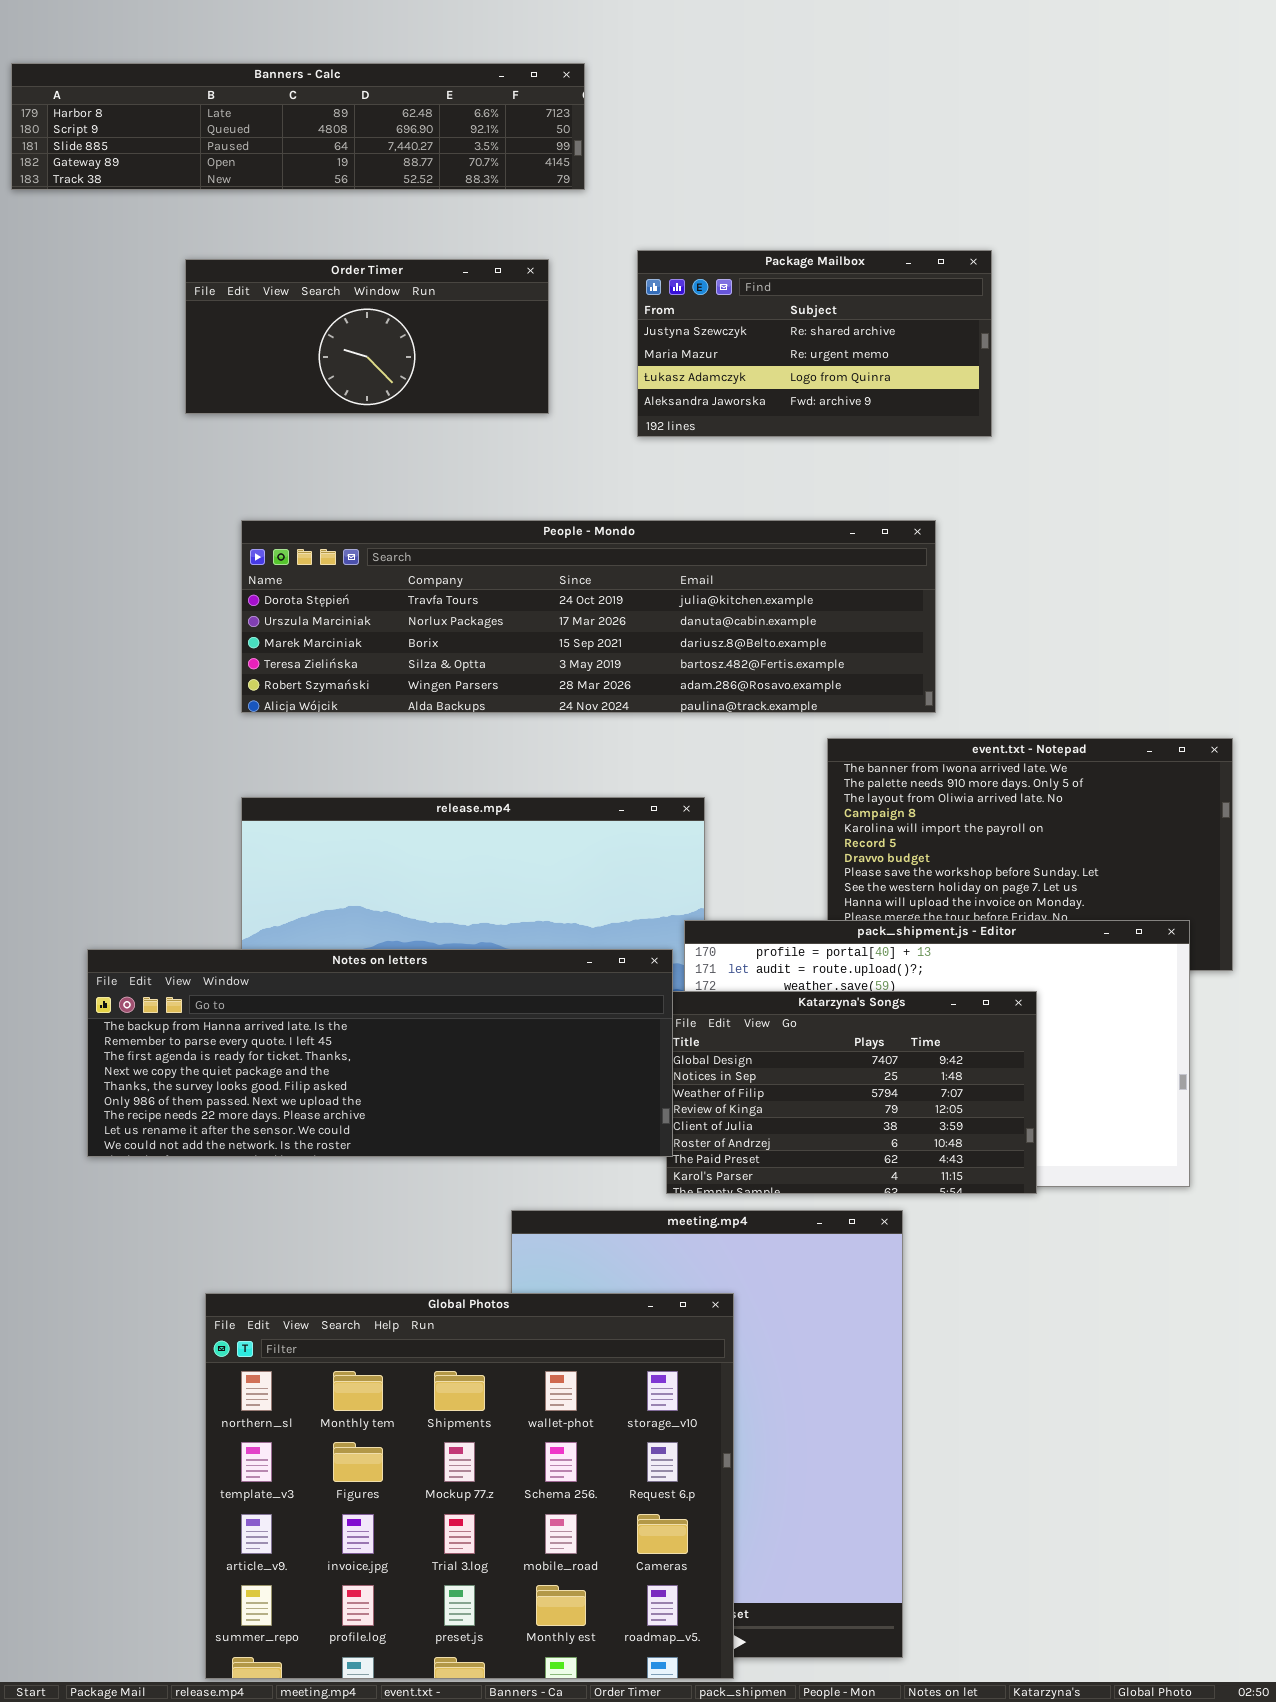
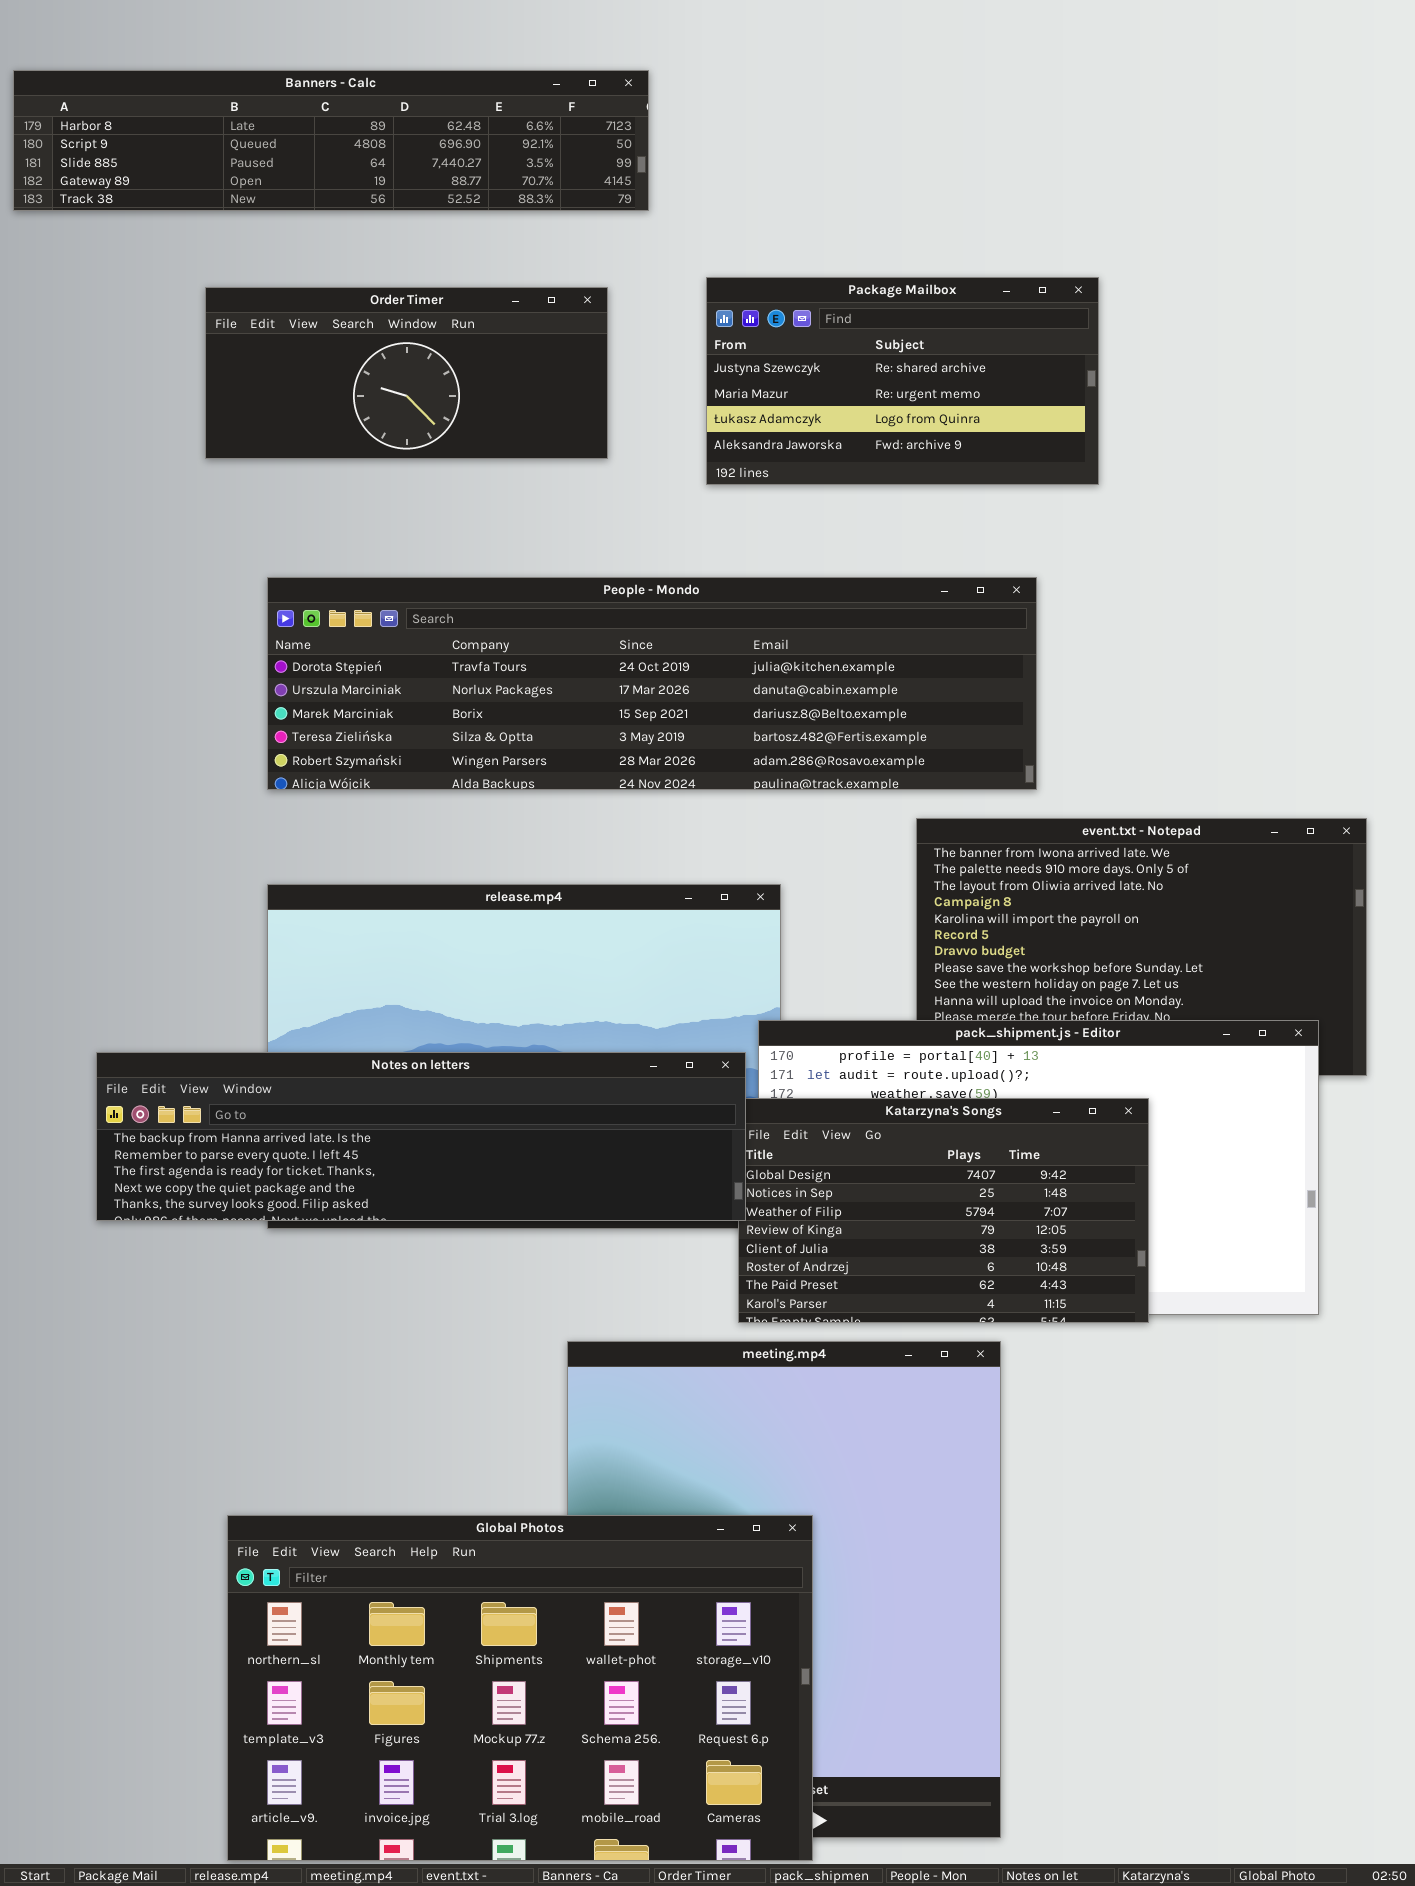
Notes on letters: [87,949,673,1157] -> [96,1052,746,1221], resized
Global Photos: [205,1293,734,1679] -> [227,1515,813,1861], resized

